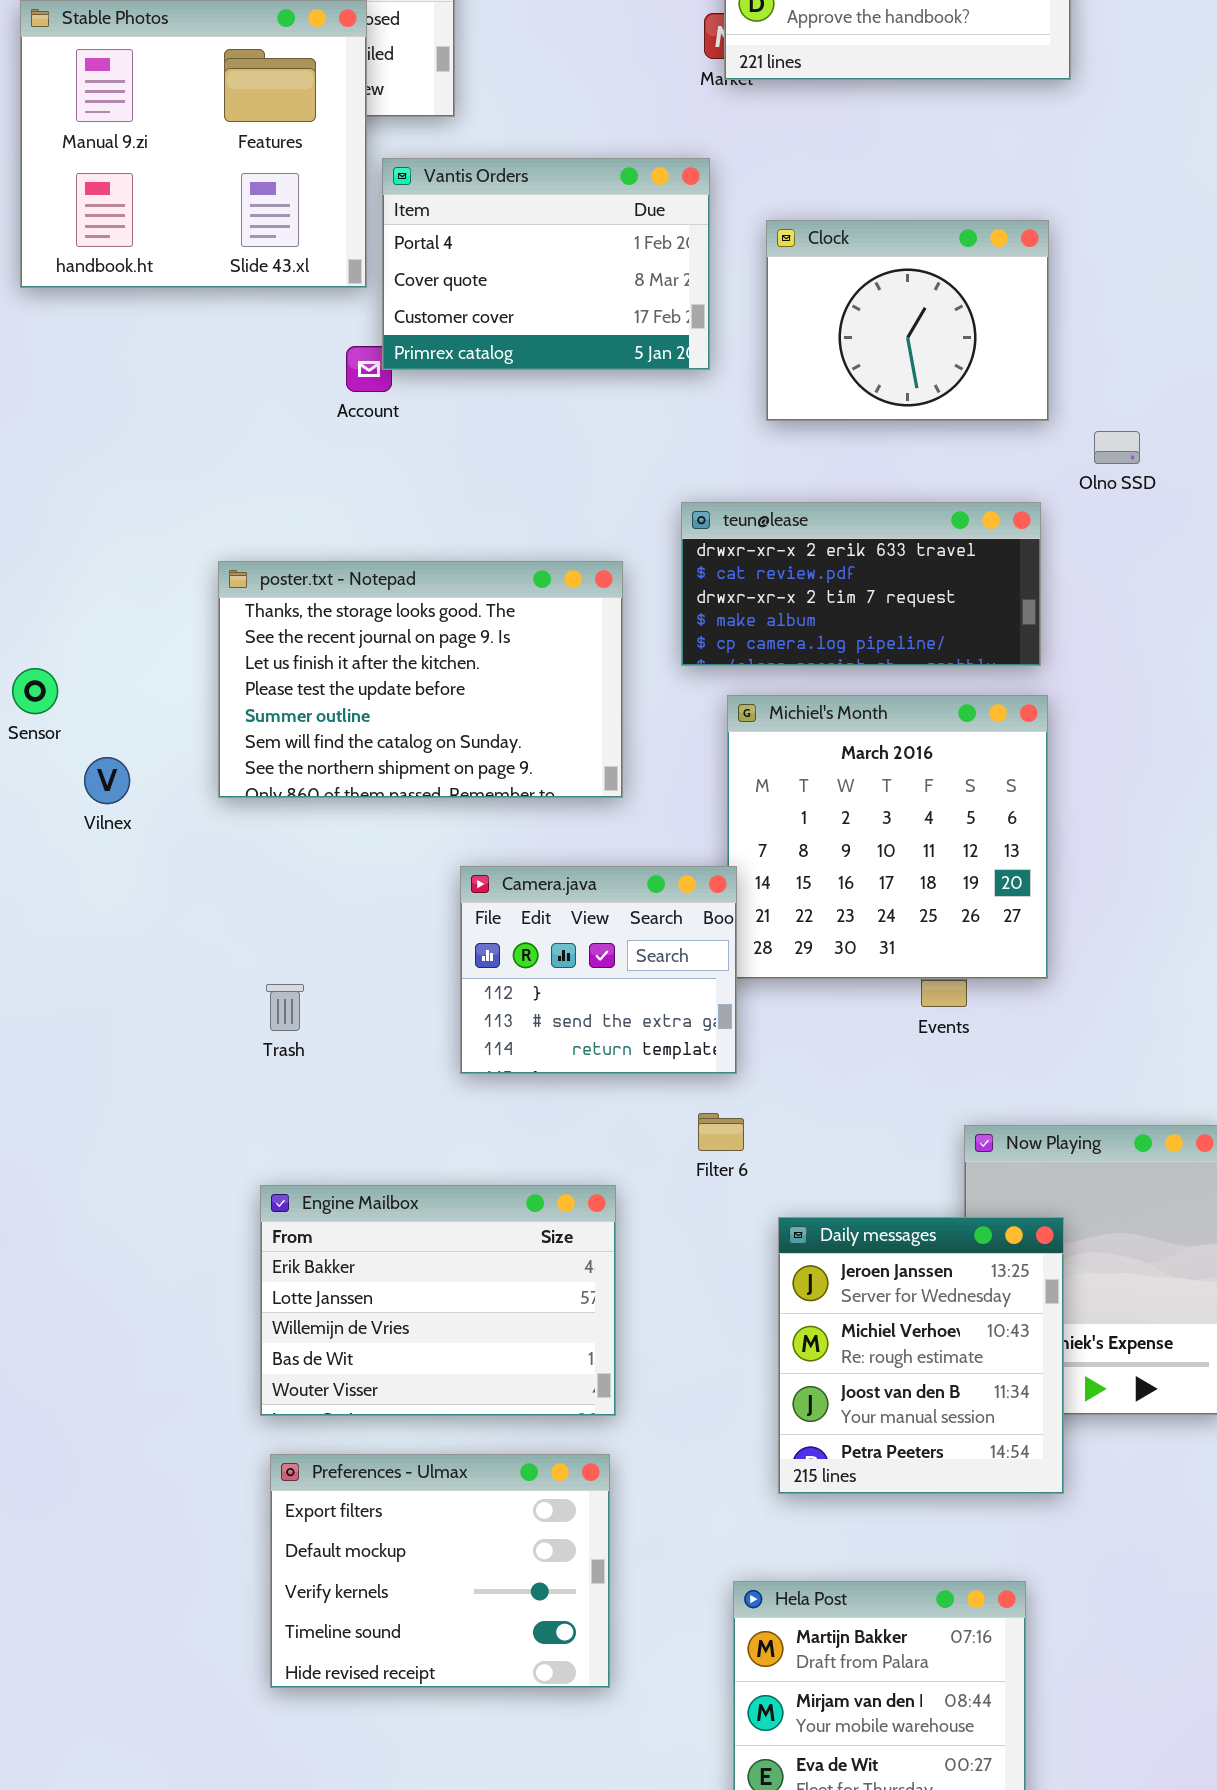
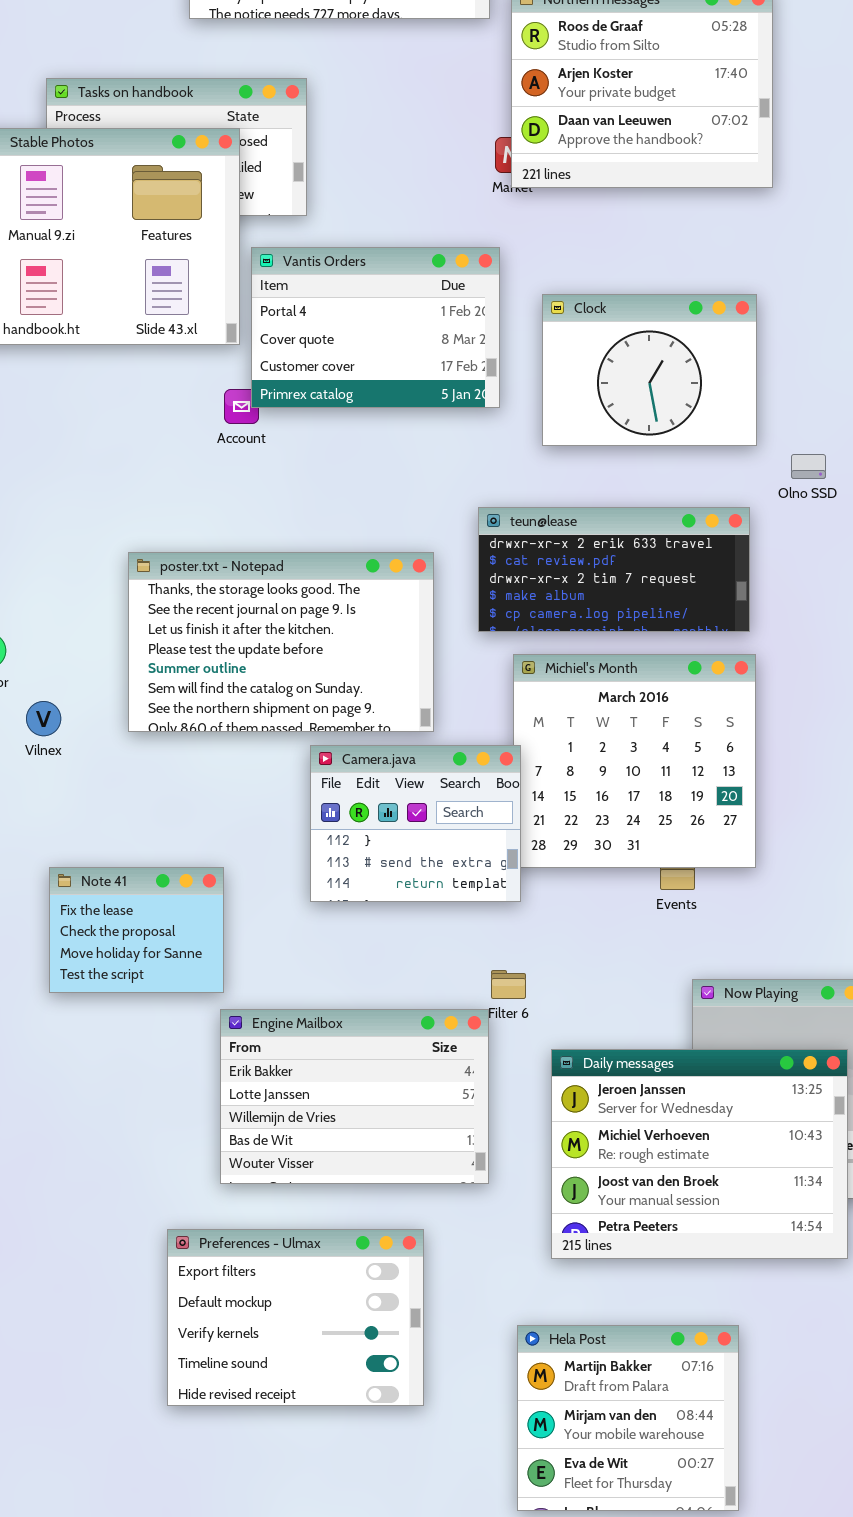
Camera.java: [460,866,737,1074] -> [310,745,521,902], moved
Note 41: none -> [49,867,224,993], opened
Engine Mailbox: [260,1185,616,1416] -> [220,1009,489,1184], moved
Daily messages: [778,1217,1064,1494] -> [551,1049,848,1259], resized

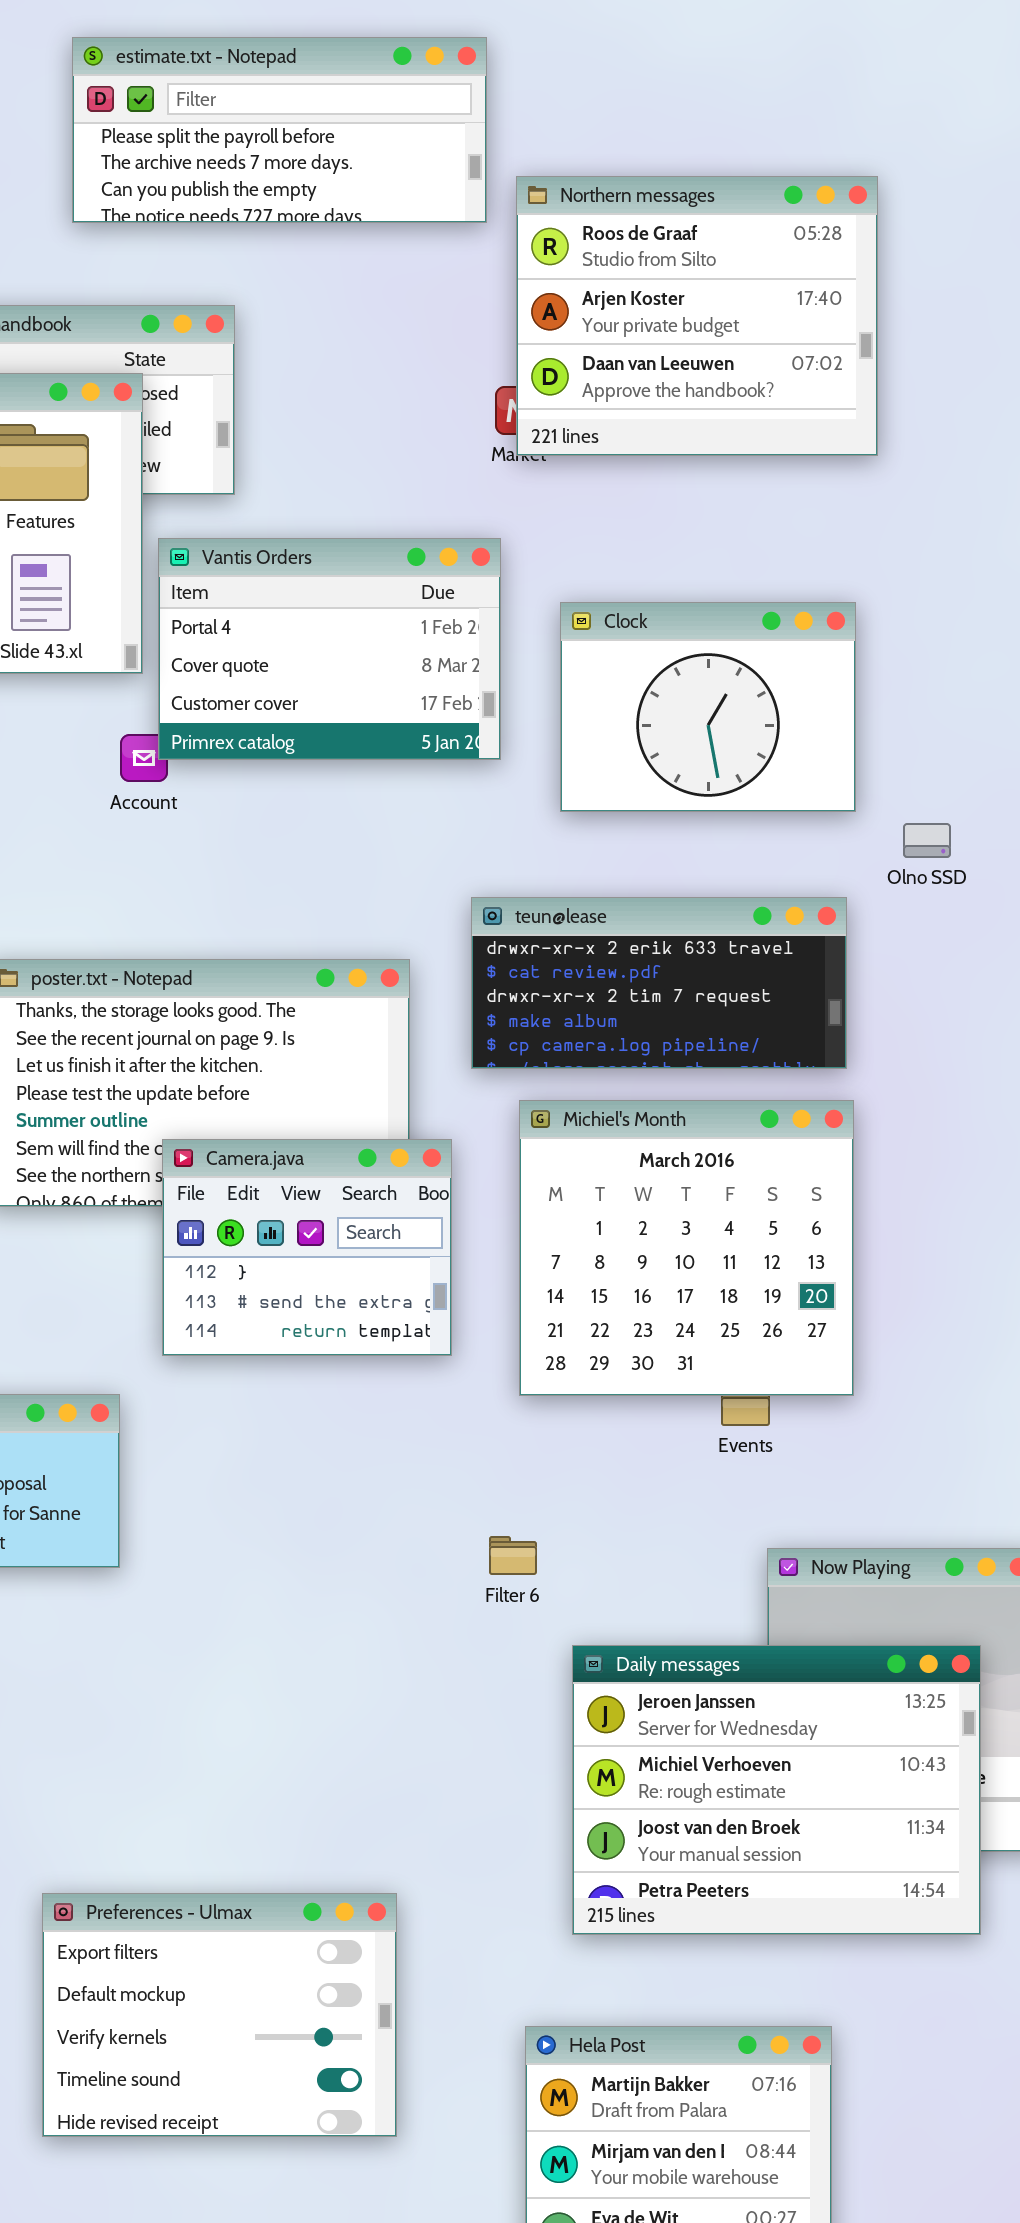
Camera.java: [310,745,521,902] -> [162,1139,452,1356], moved
Engine Mailbox: [220,1009,489,1184] -> none, closed

